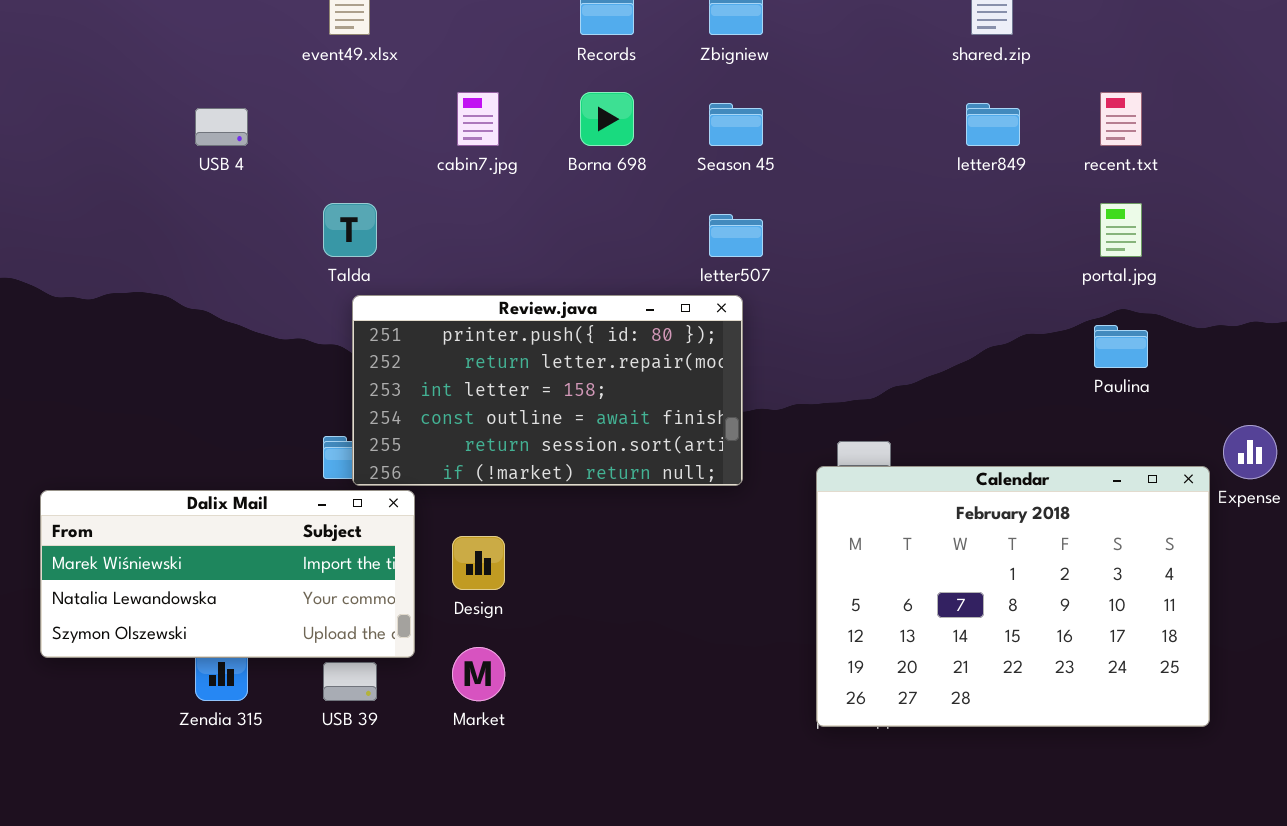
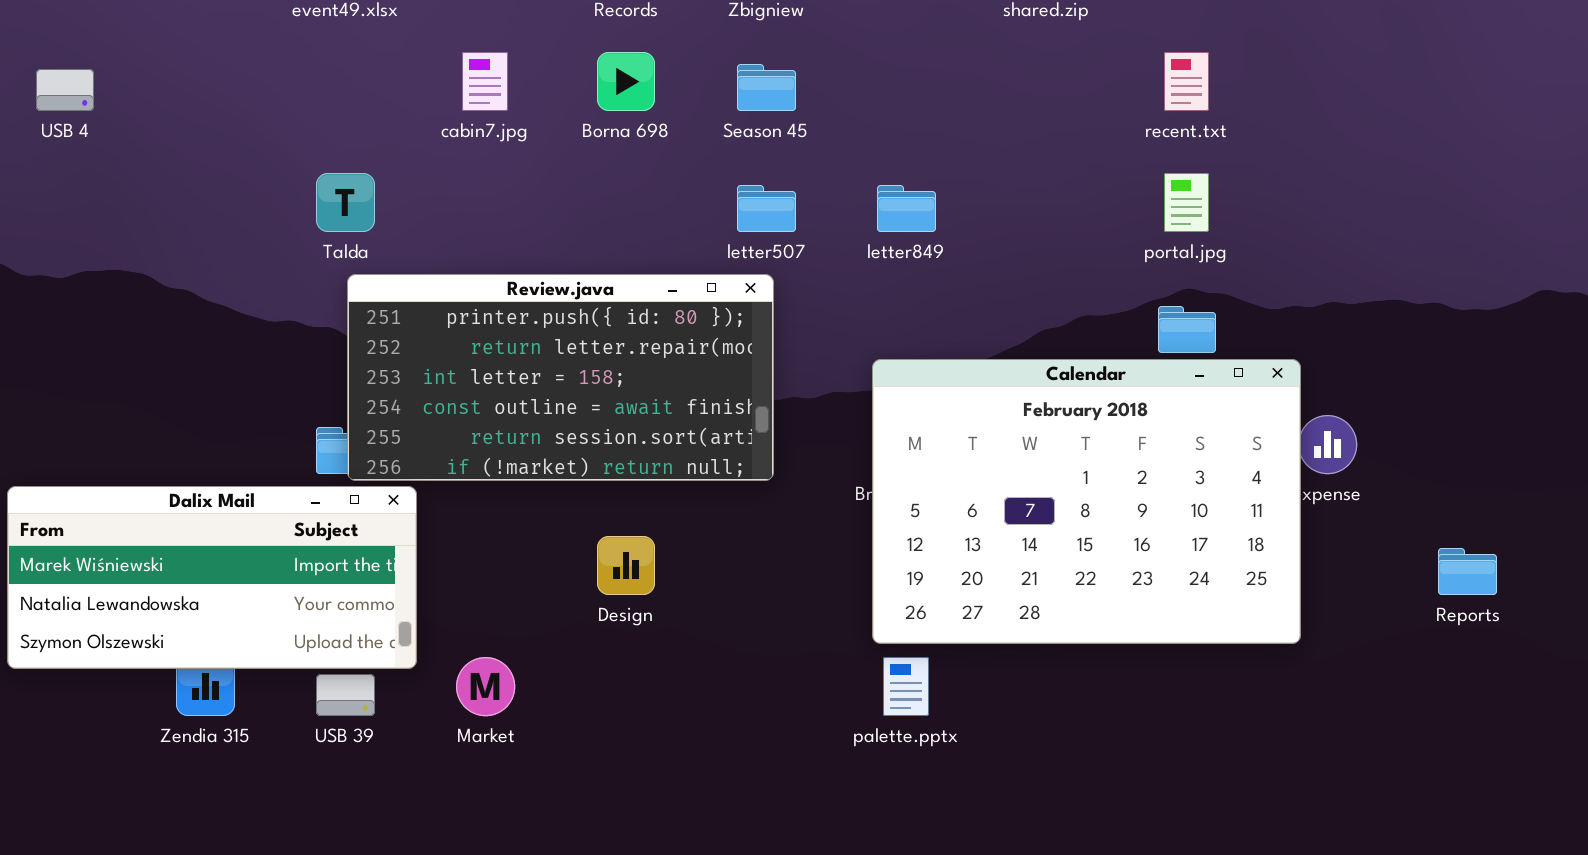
letter849: [966,103,1020,146] -> [877,185,936,232], moved
USB 4: [195,108,248,146] -> [36,69,94,111], moved
Calendar: [816,466,1210,727] -> [872,359,1301,644], moved
Design: [452,536,505,590] -> [597,536,655,595], moved

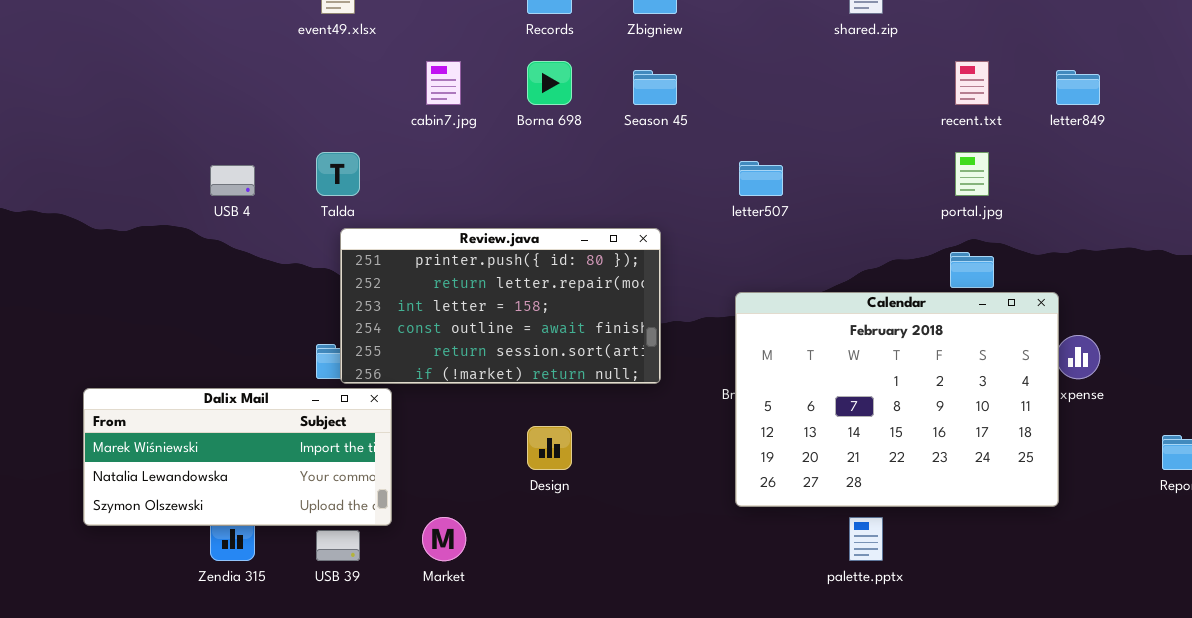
USB 4: [36,69,94,111] -> [210,165,255,196], moved
letter507: [737,185,796,232] -> [739,161,783,196], moved
letter849: [877,185,936,232] -> [1056,70,1100,105], moved
palette.pptx: [883,657,929,716] -> [849,517,883,561], moved

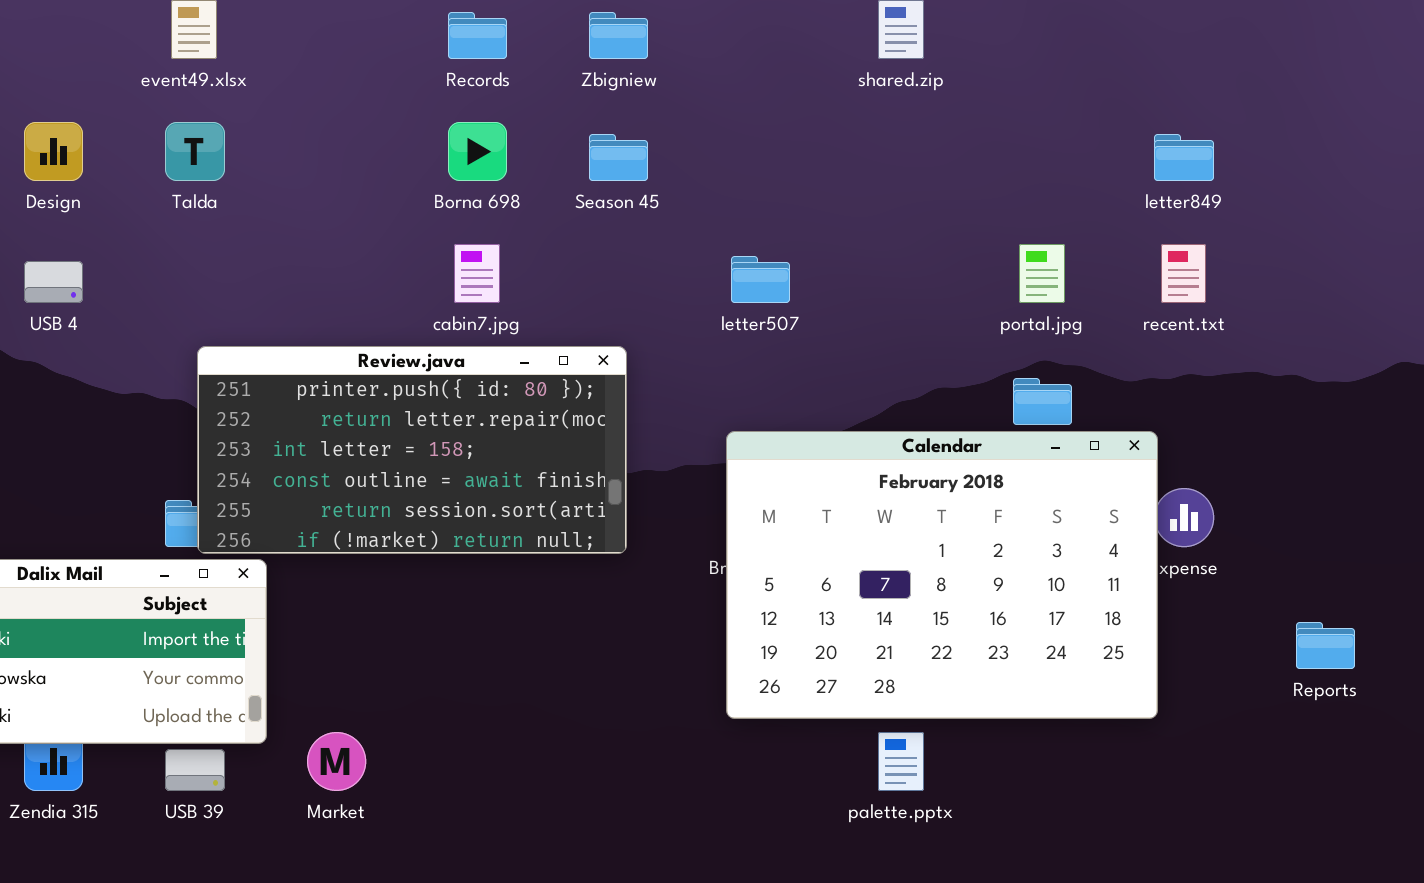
cabin7.jpg: [426,61,461,105] -> [454,244,500,303], moved
recent.txt: [955,61,989,105] -> [1161,244,1206,303], moved
Talda: [316,152,360,196] -> [165,122,225,181], moved
Design: [527,426,572,470] -> [24,122,83,181], moved

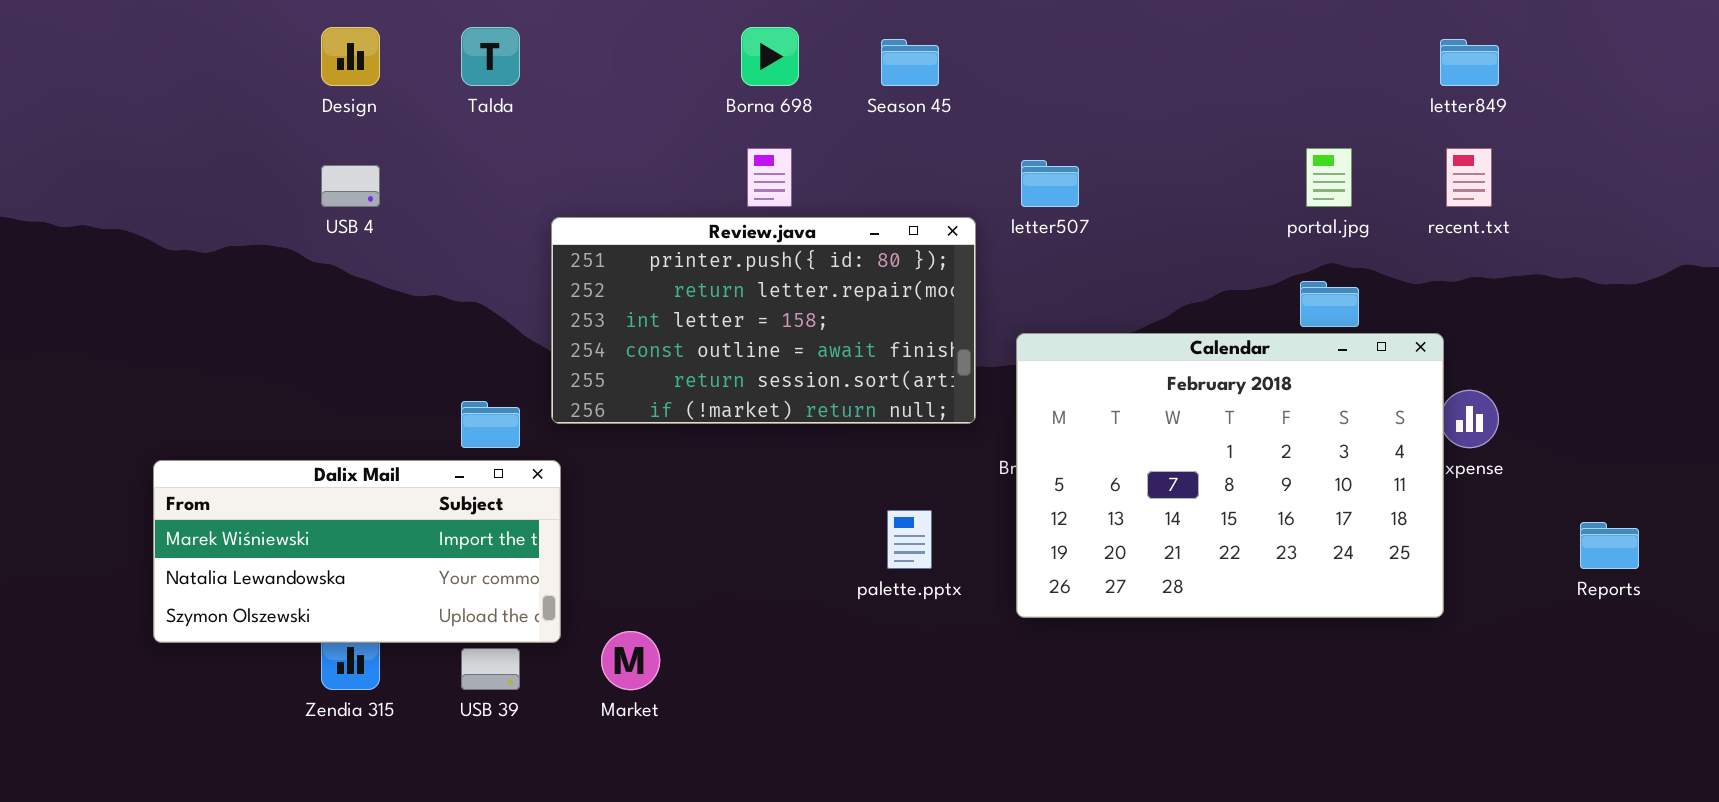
Review.java: [197,346,627,554] -> [551,217,976,424], moved
palette.pptx: [878,732,924,791] -> [887,510,932,569], moved

